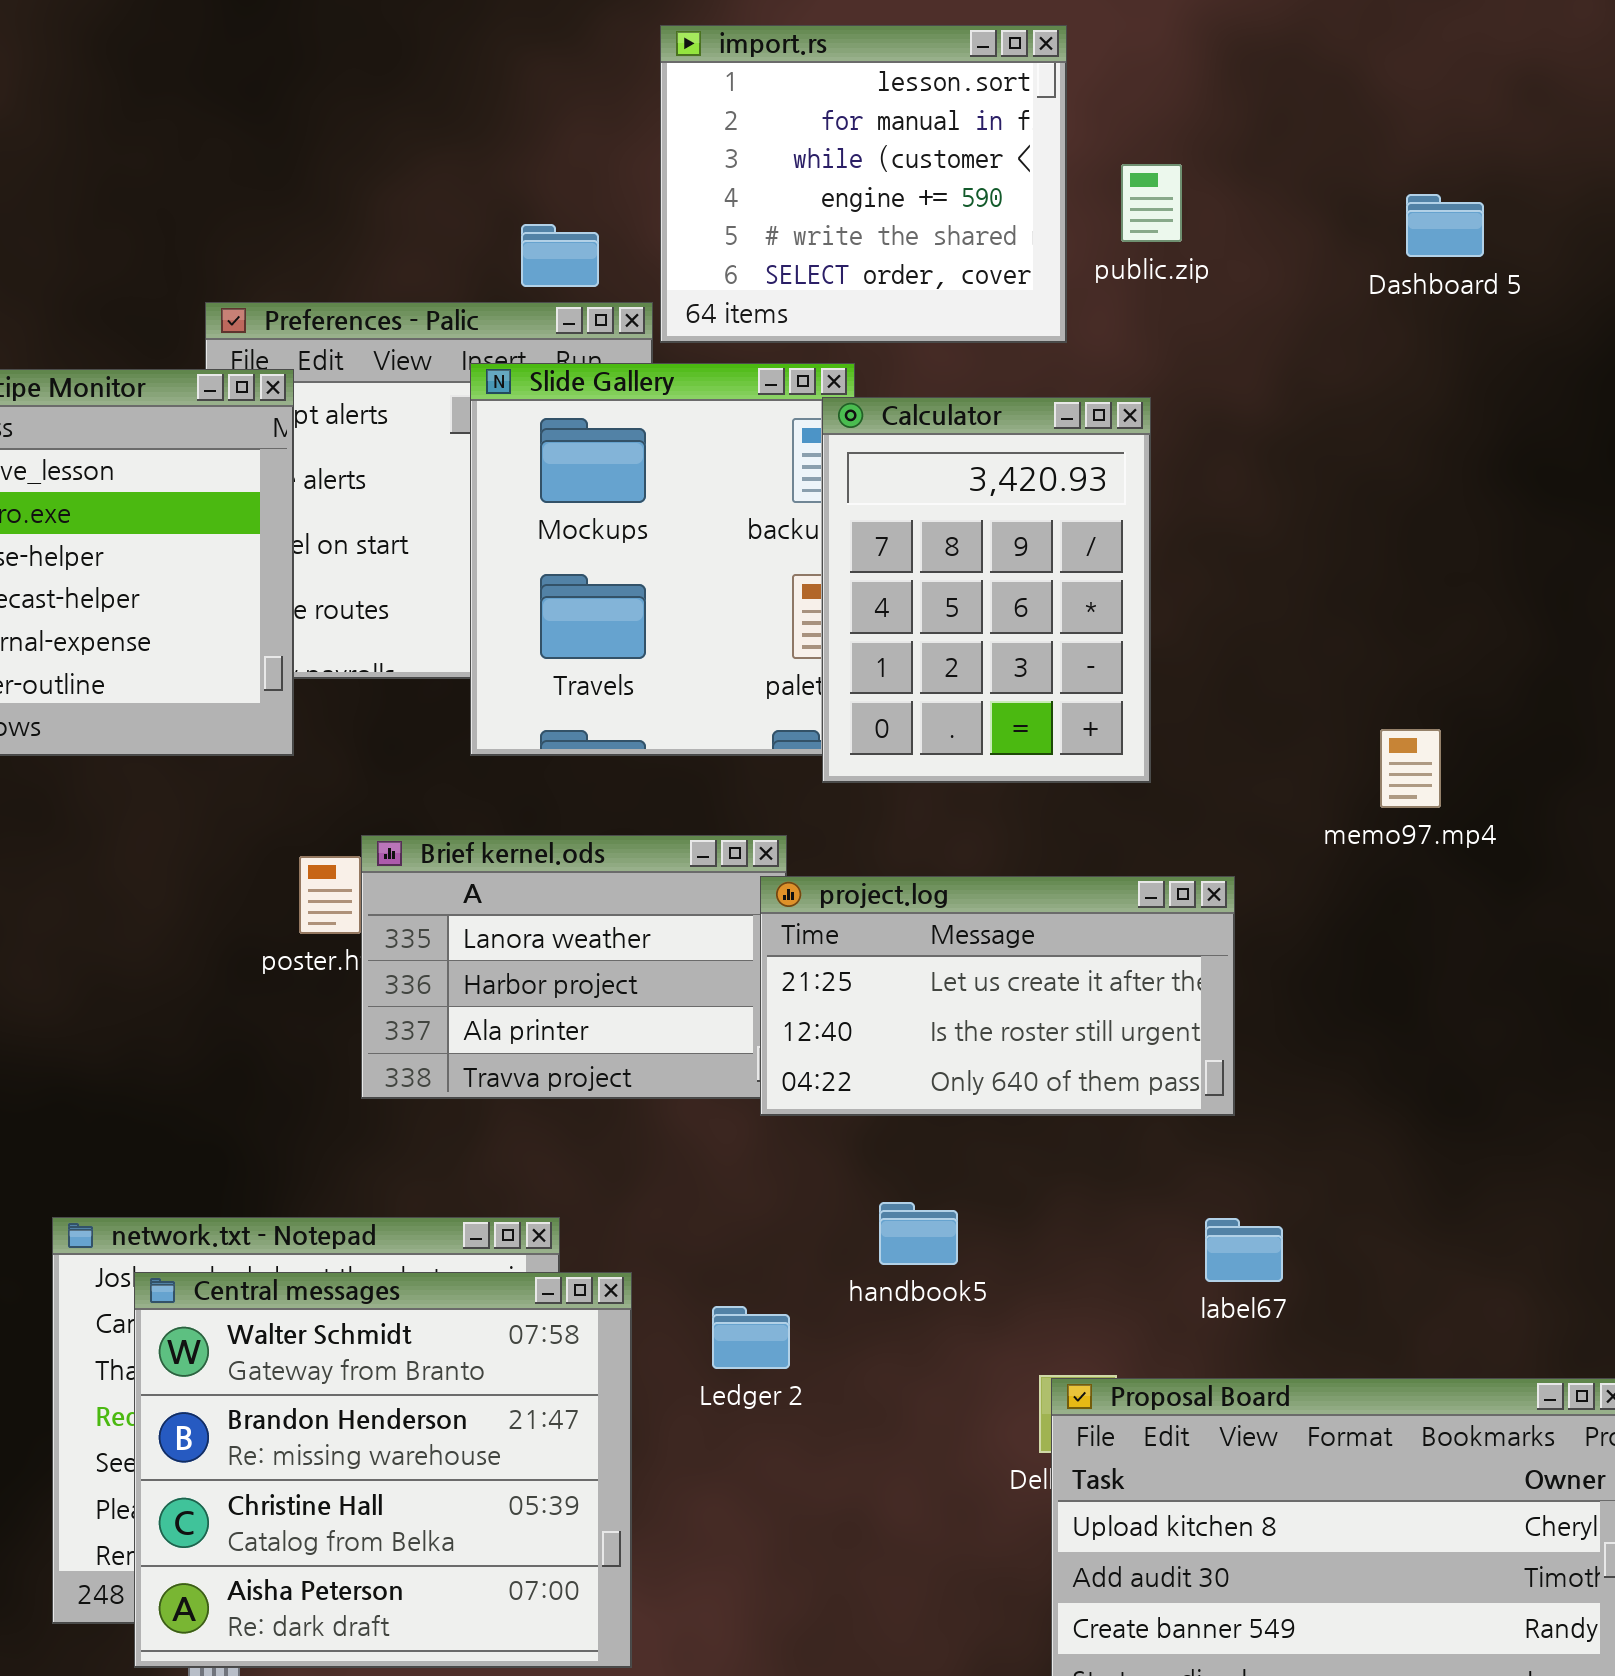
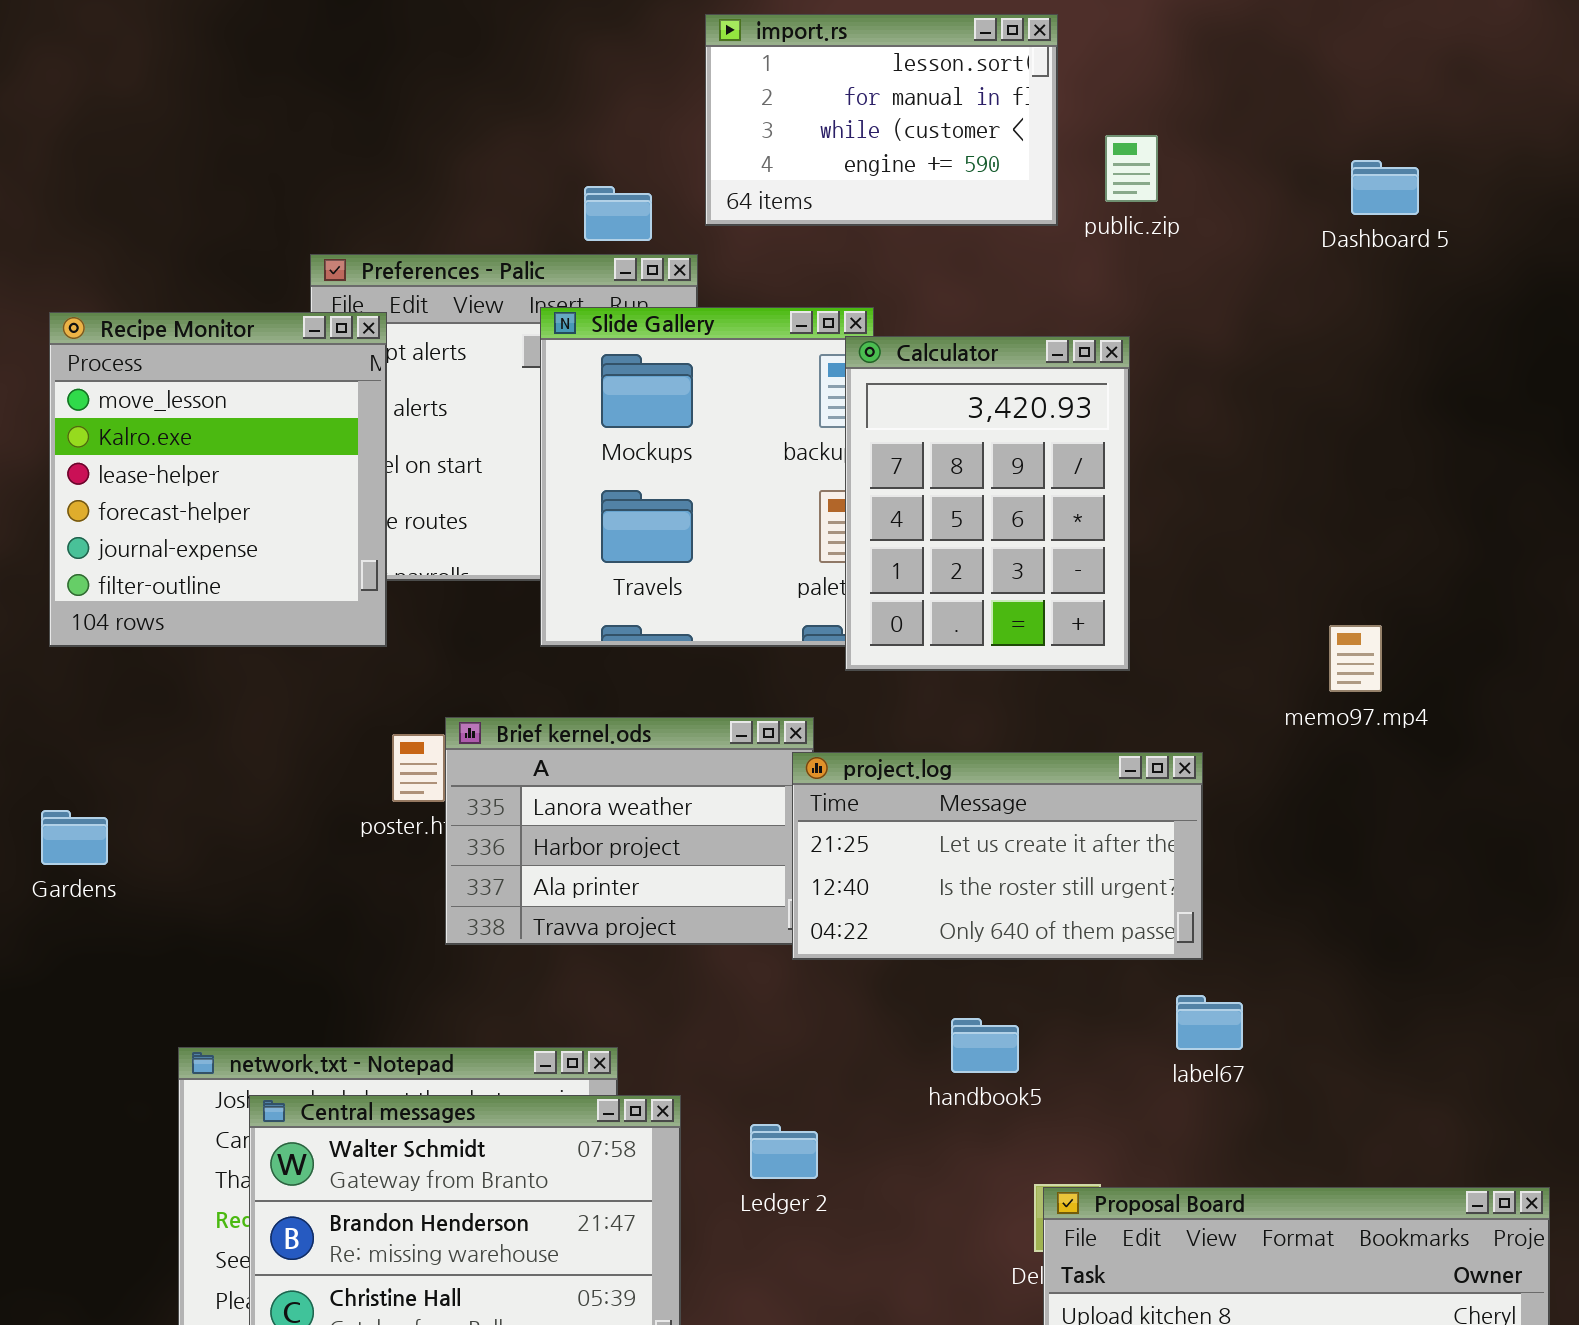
import.rs: [660,25,1067,343] -> [705,14,1058,226], resized
handbook5: [879,1202,958,1265] -> [951,1018,1019,1073], moved
label67: [1205,1218,1283,1282] -> [1176,995,1243,1050], moved

